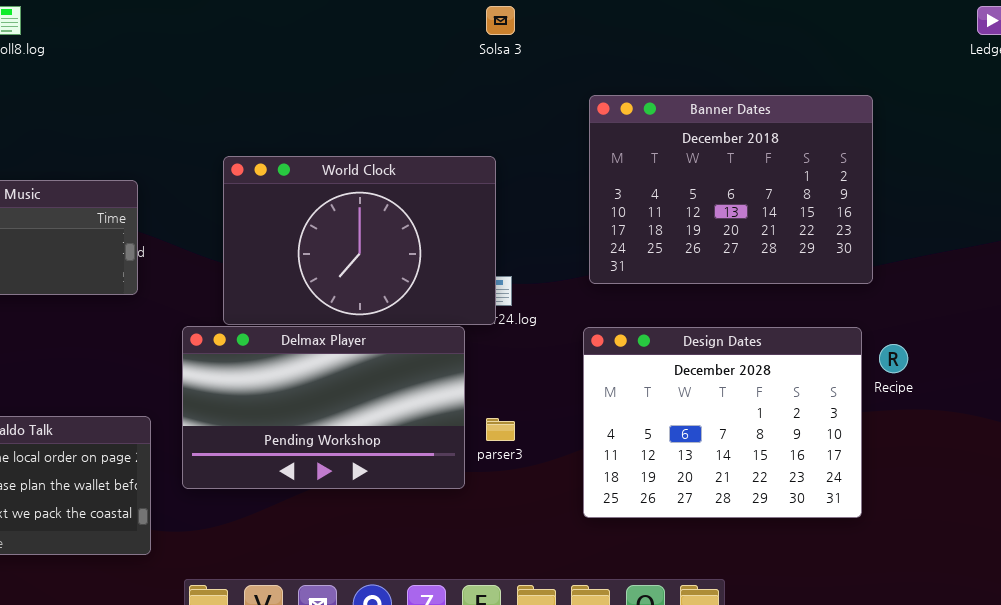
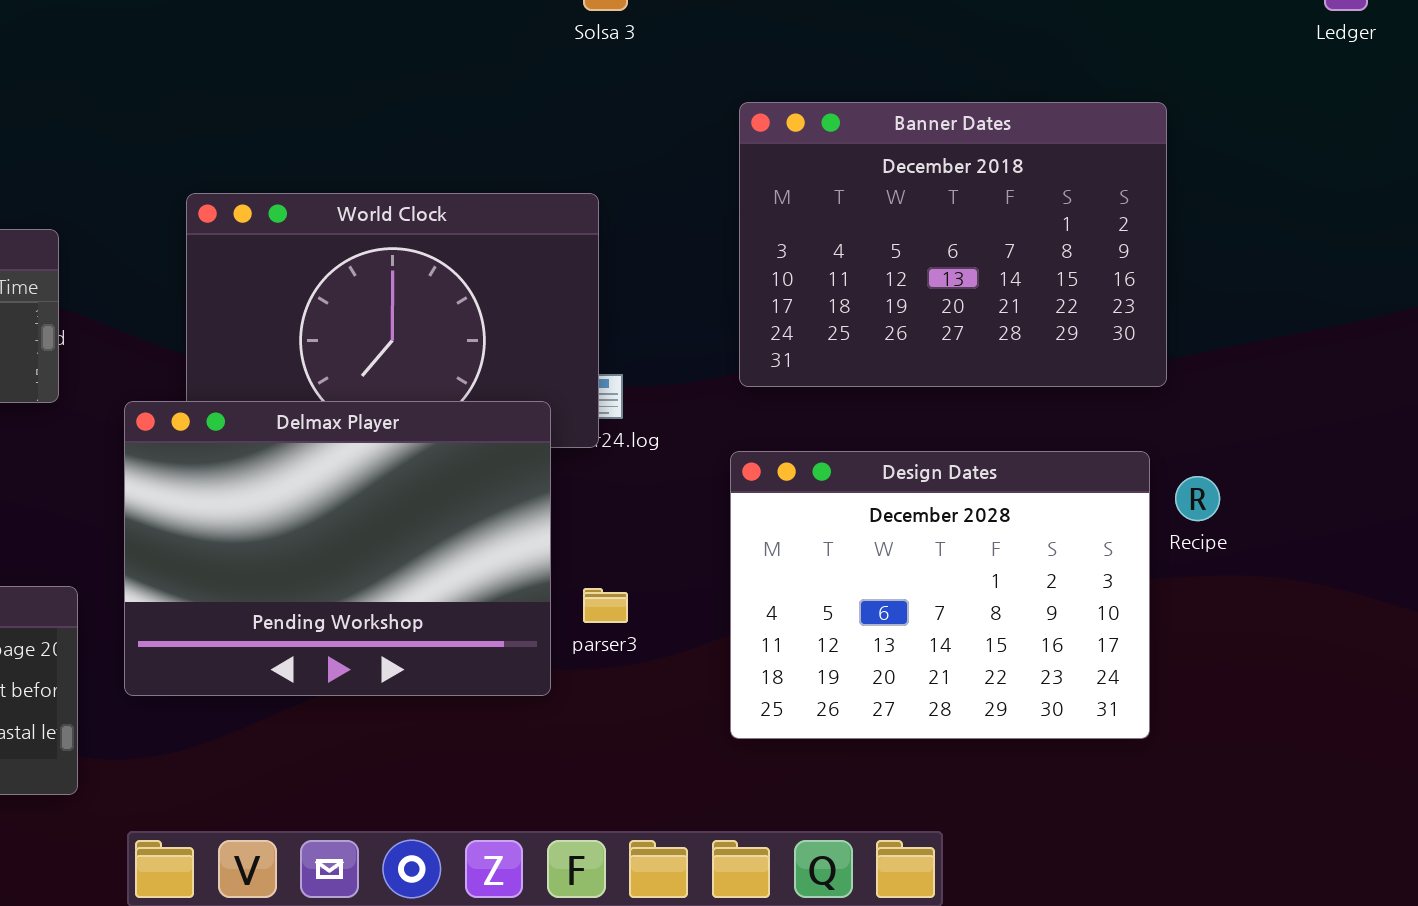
Delmax Player: [182,326,465,489] -> [124,401,551,696], resized

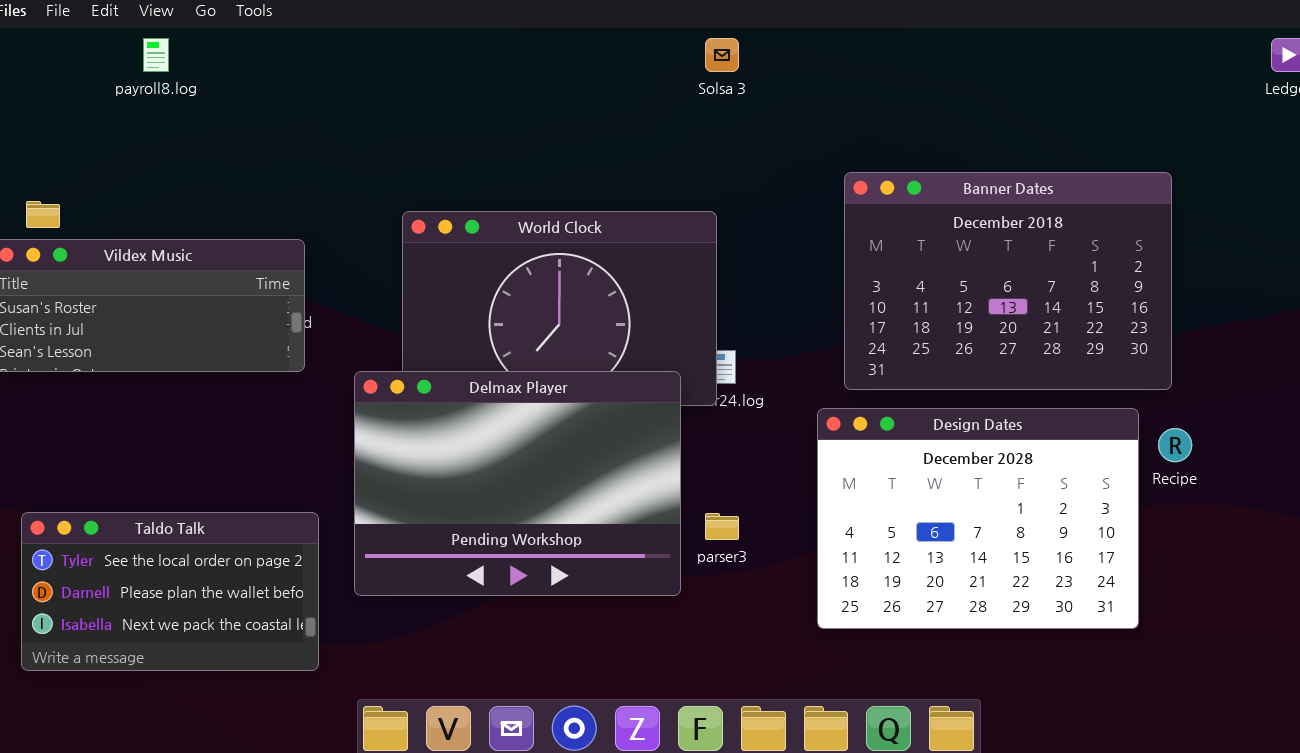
Banner Dates: [739,102,1167,387] -> [844,172,1172,390], moved

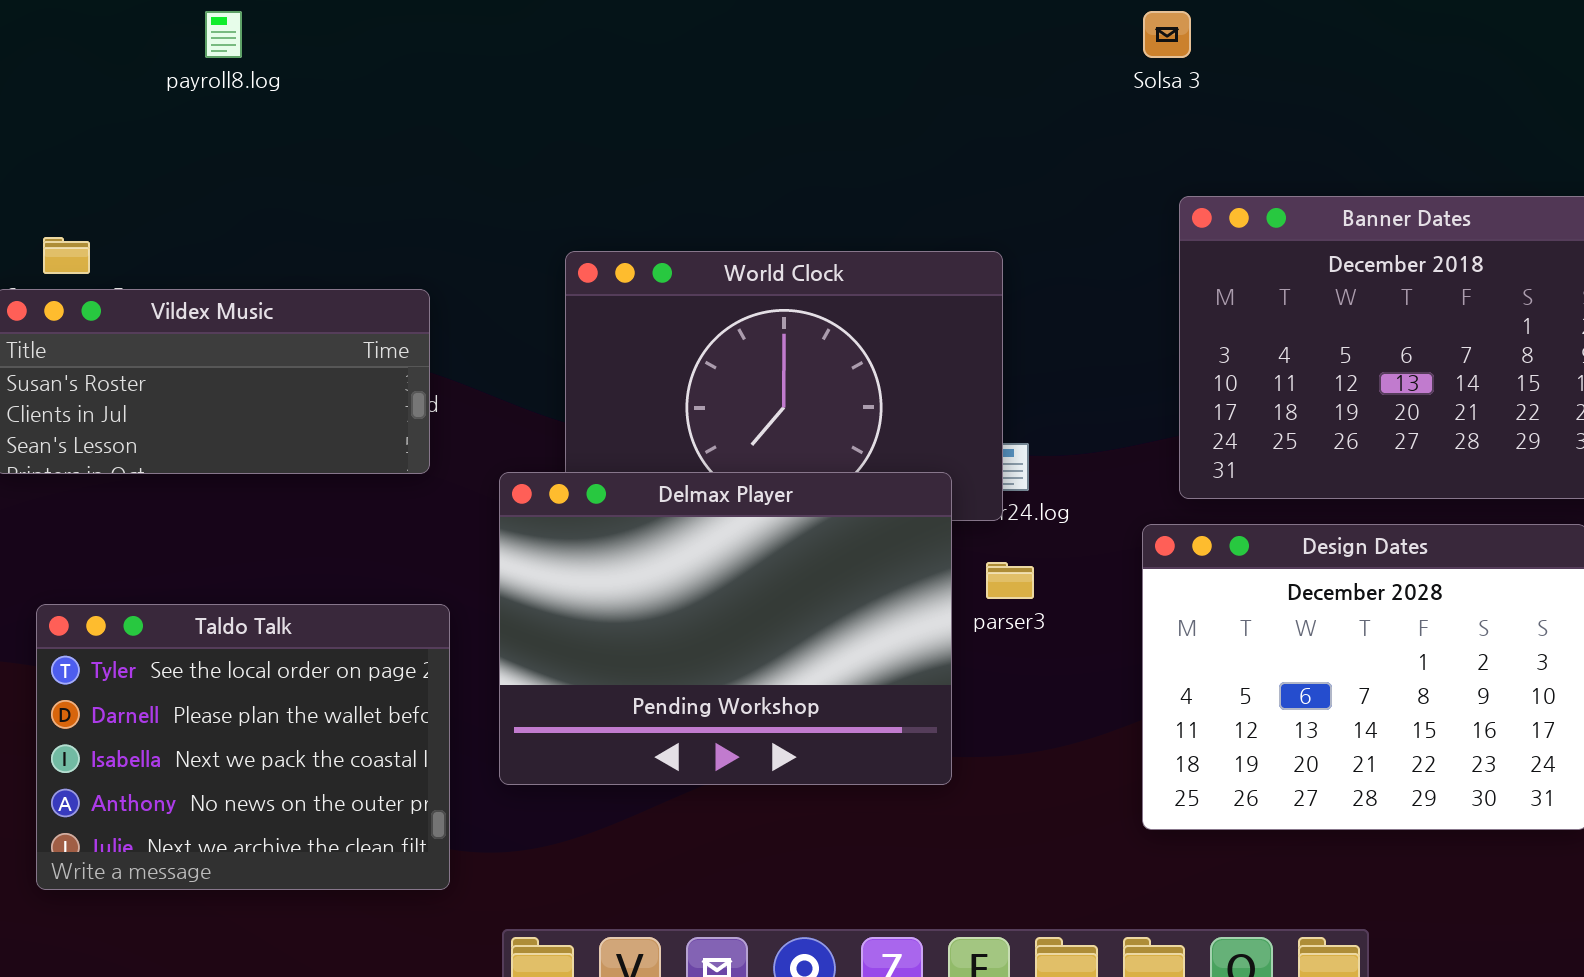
Solsa 3: [705,38,739,72] -> [1143,11,1191,58], moved
Taldo Talk: [21,512,319,671] -> [36,604,450,890], resized
parser3: [705,513,739,540] -> [986,562,1034,599], moved

